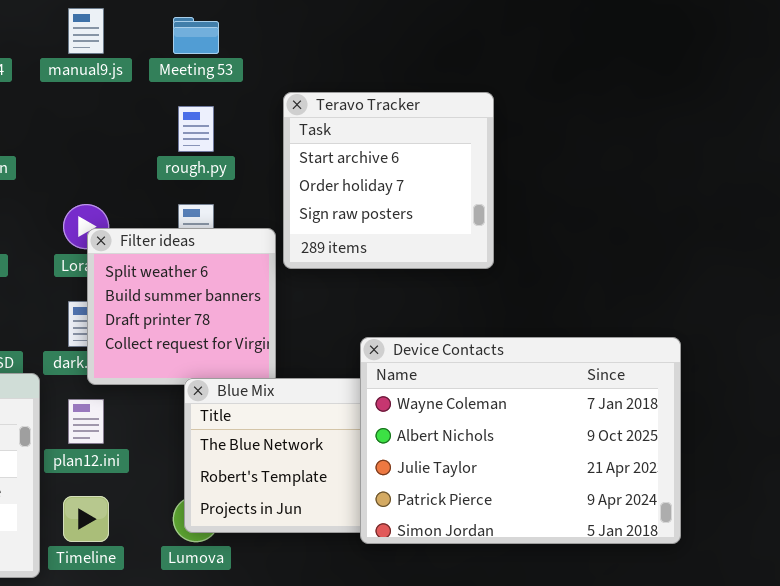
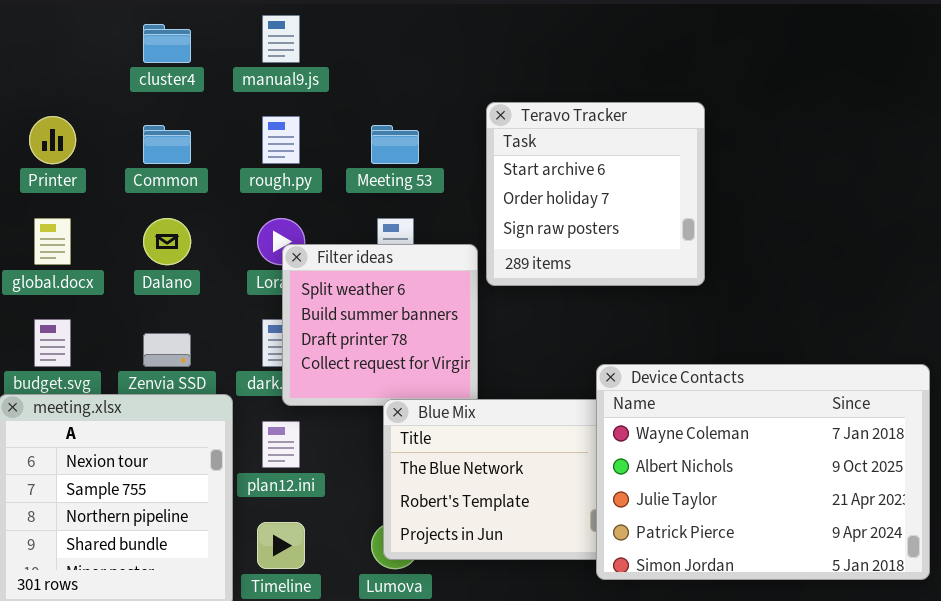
Meeting 53: [173,17,219,54] -> [371,125,419,164], moved
rough.py: [178,106,214,152] -> [262,116,300,164], moved
Device Contacts: [360,337,681,544] -> [596,364,930,580], moved

